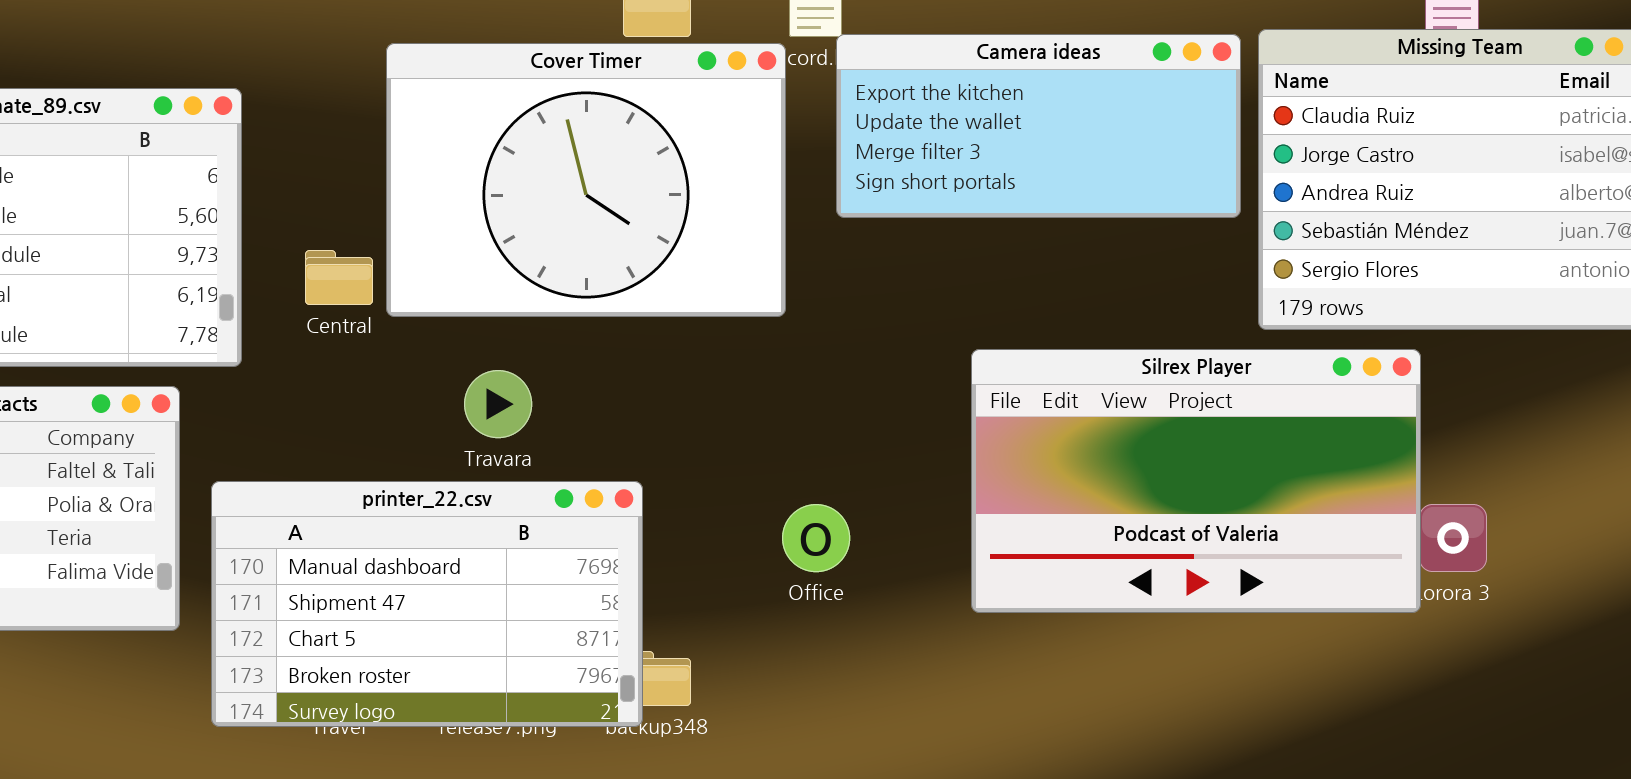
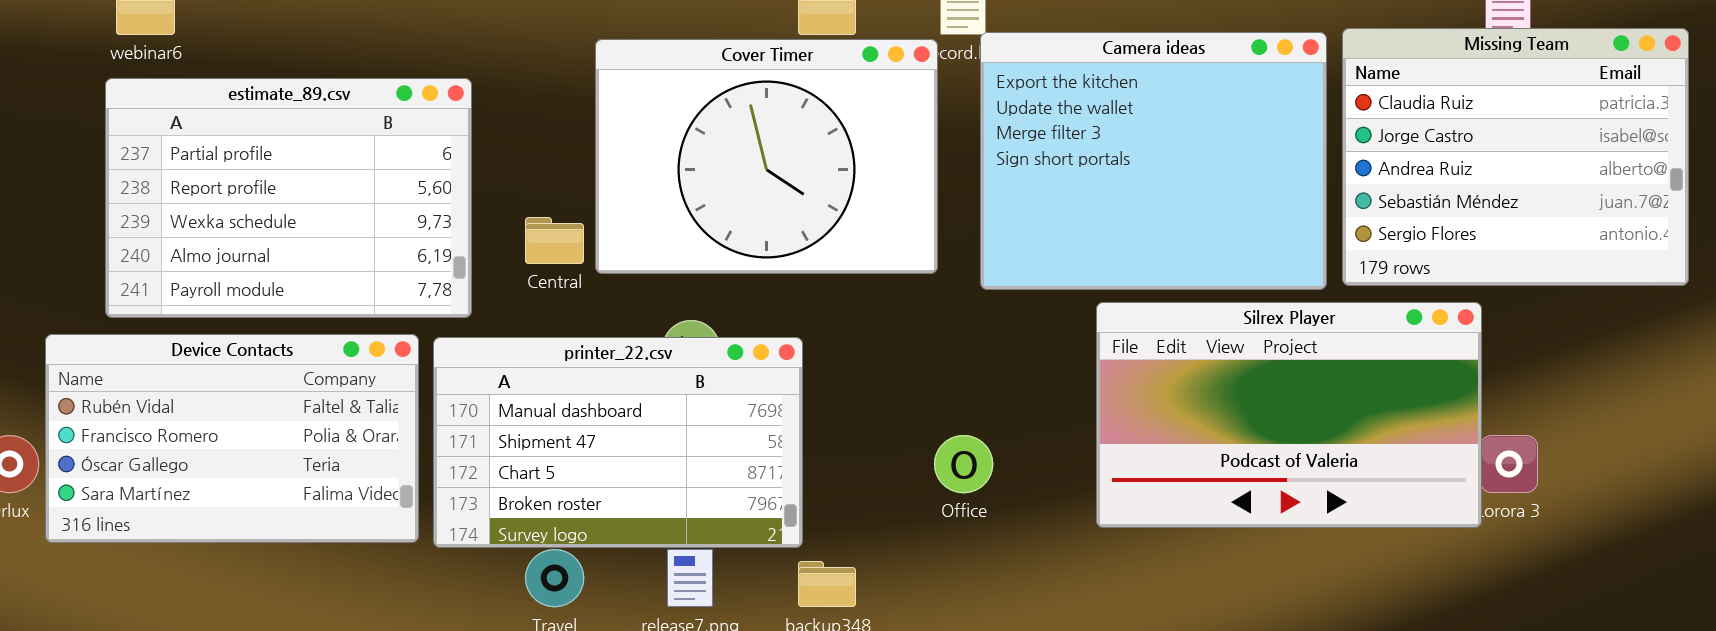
Camera ideas: [836,34,1241,218] -> [980,32,1327,290], resized
printer_22.csv: [211,481,643,727] -> [433,337,803,548], moved

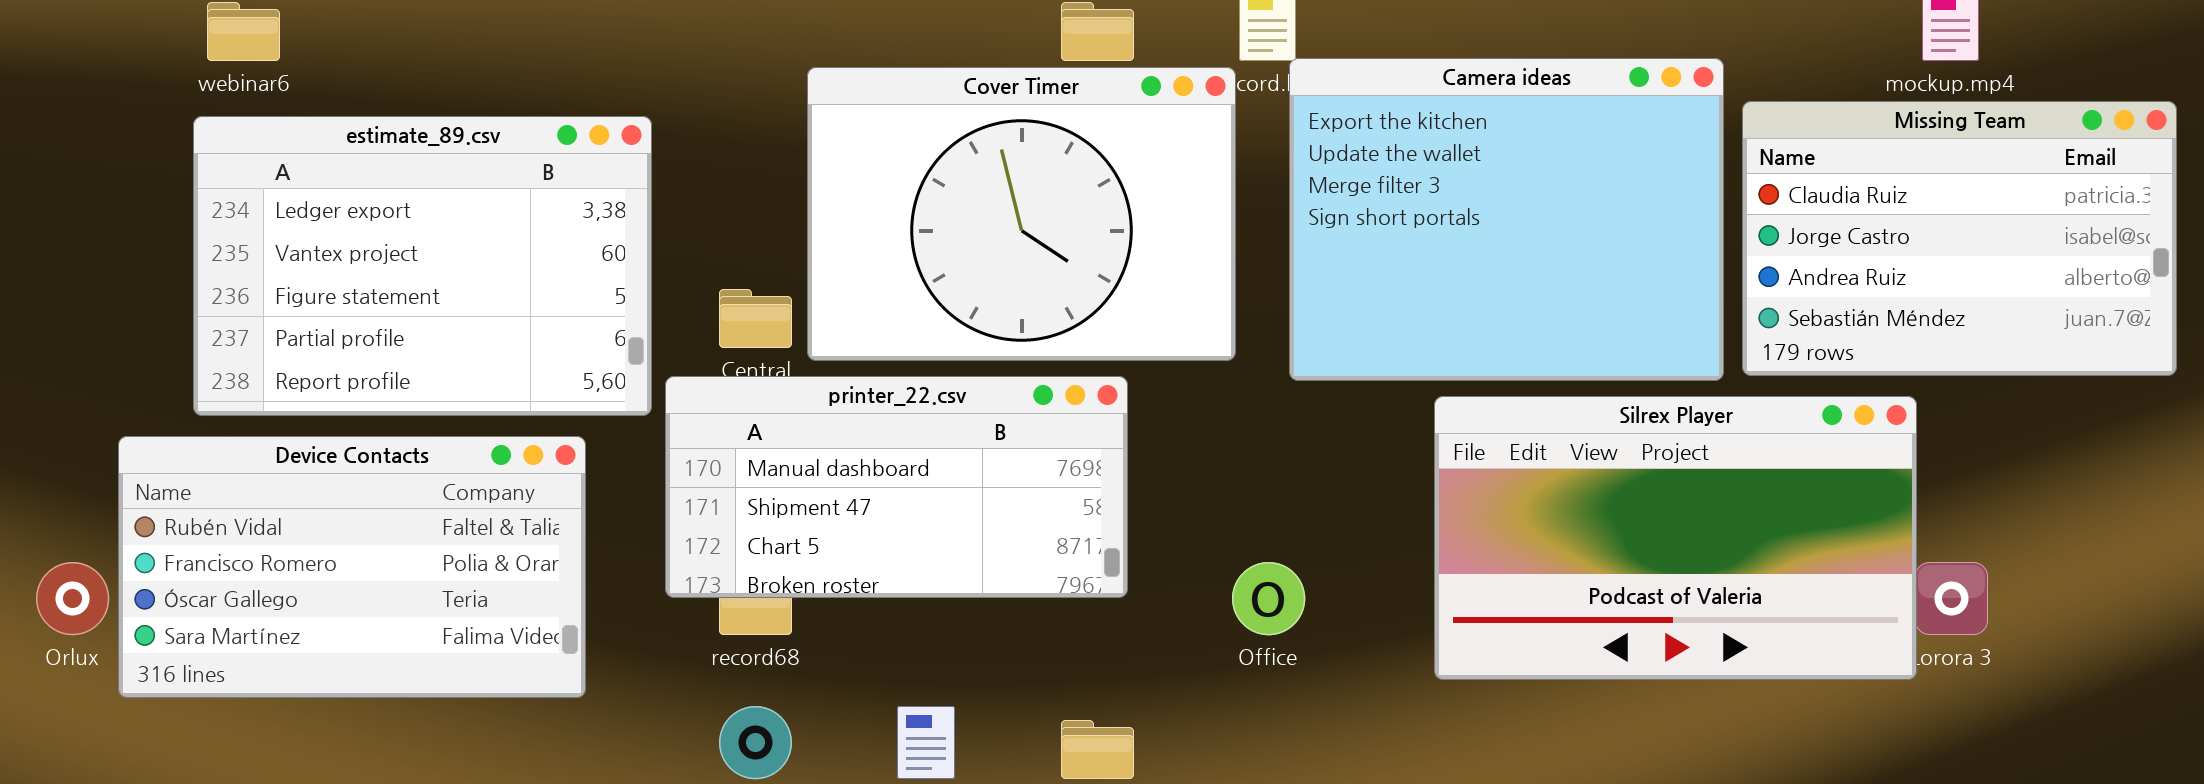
Missing Team: [1342,28,1689,286] -> [1742,101,2177,376], resized
estimate_89.csv: [105,78,472,318] -> [193,116,652,416], scrolled up 3 rows
printer_22.csv: [433,337,803,548] -> [665,376,1128,598], moved, resized

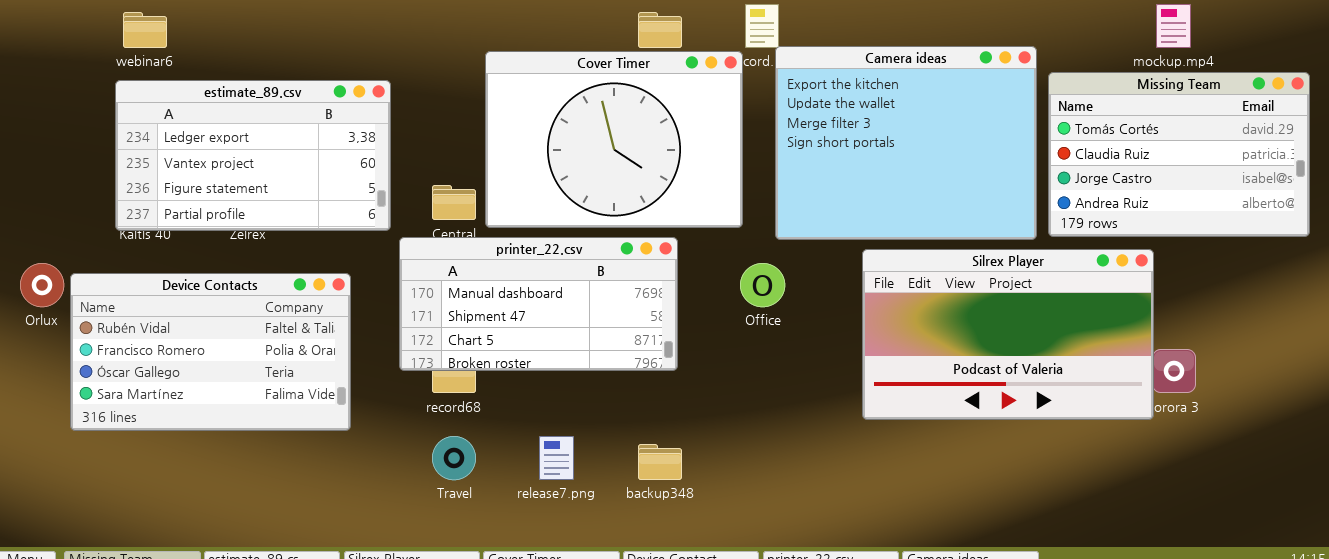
Missing Team: [1742,101,2177,376] -> [1048,72,1310,237], scrolled up 1 row
estimate_89.csv: [193,116,652,416] -> [115,80,391,231], resized
Orlux: [36,562,109,635] -> [20,263,64,307], moved
Office: [1232,562,1305,635] -> [740,263,785,307], moved

